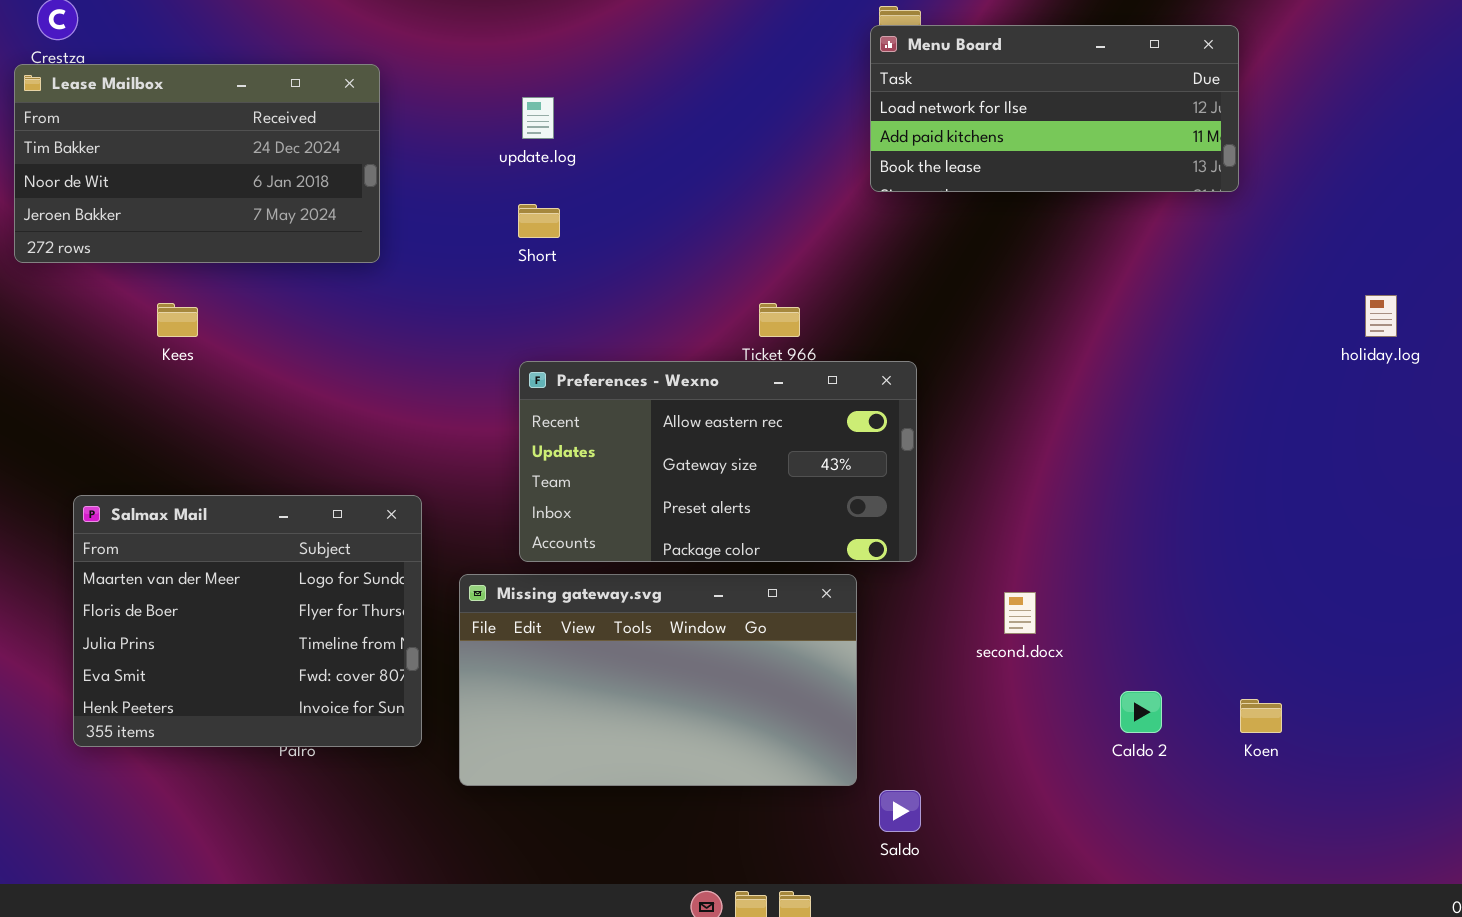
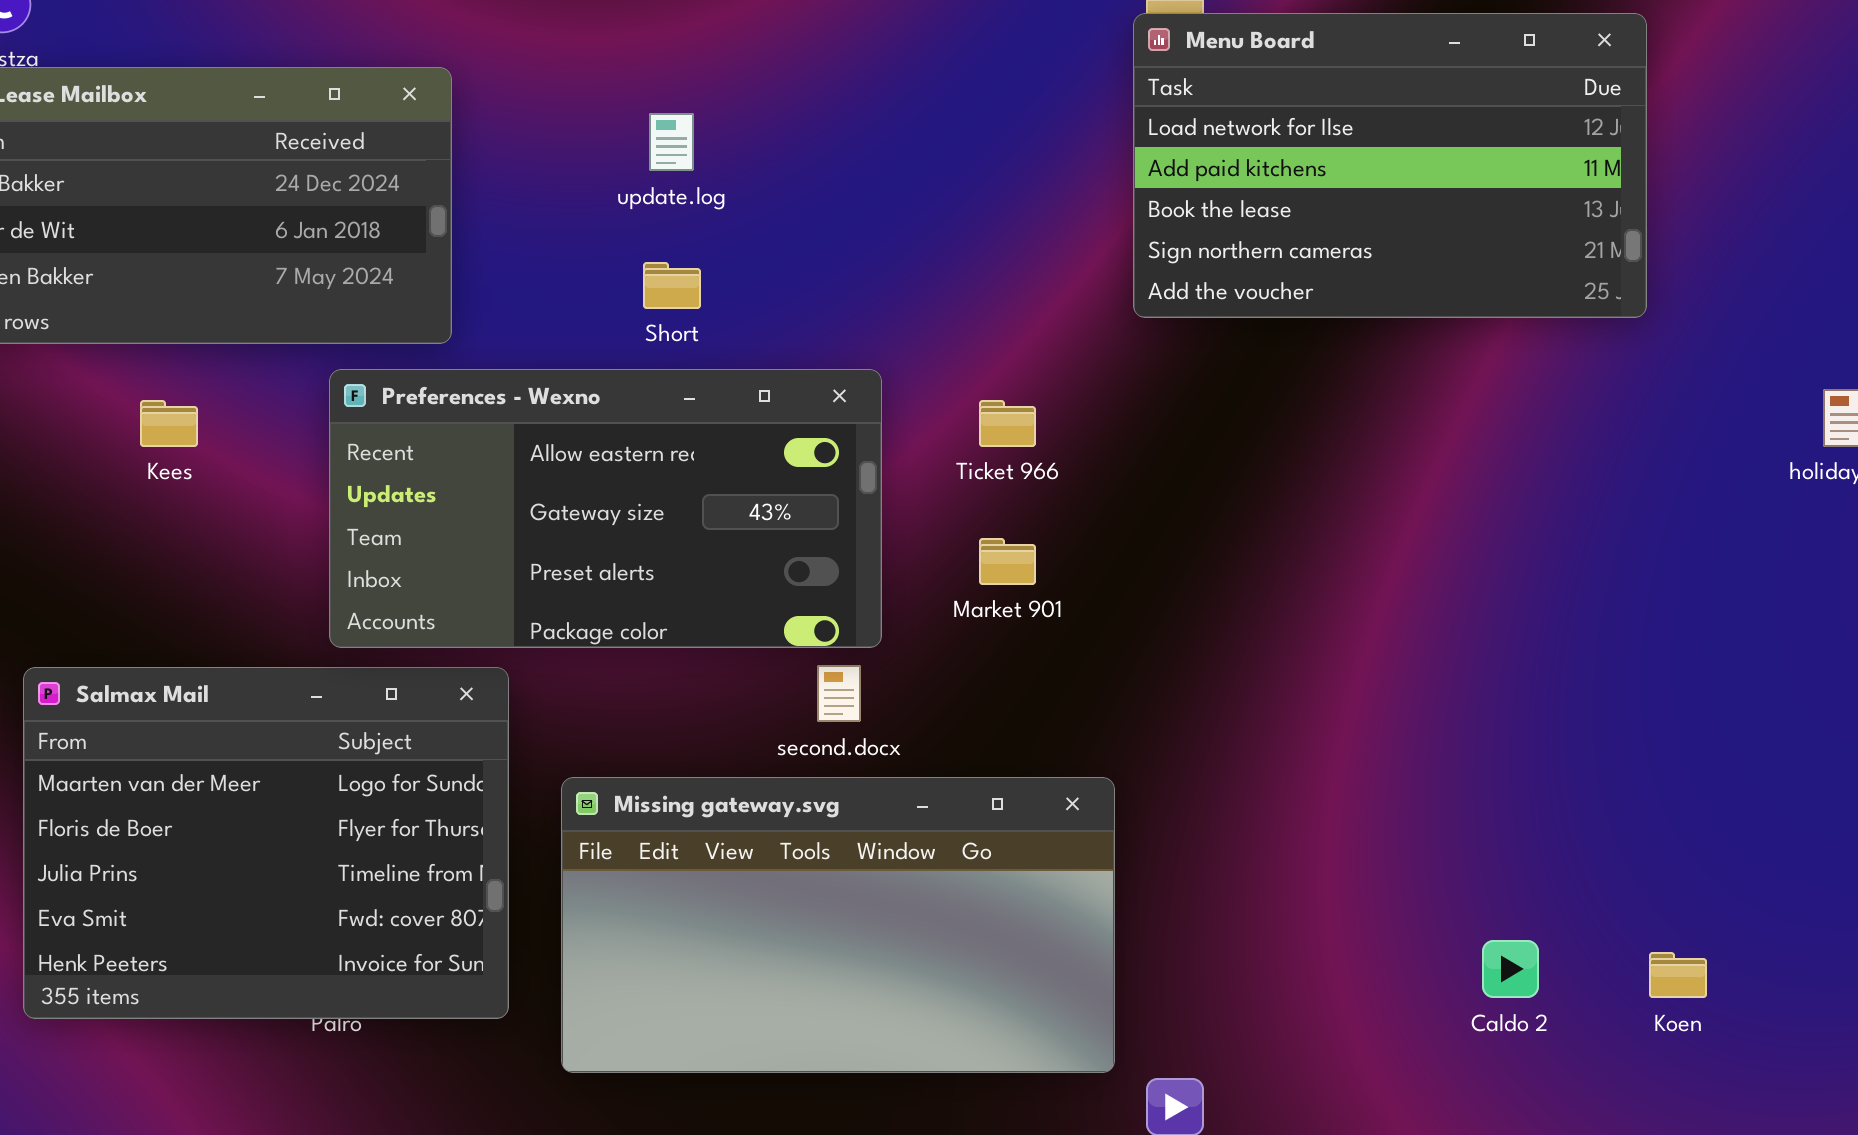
Menu Board: [870,25,1239,192] -> [1133,13,1647,318], resized
Preferences - Wexno: [519,361,917,562] -> [329,369,882,648], moved
second.docx: [1004,592,1036,634] -> [817,665,861,722], moved

